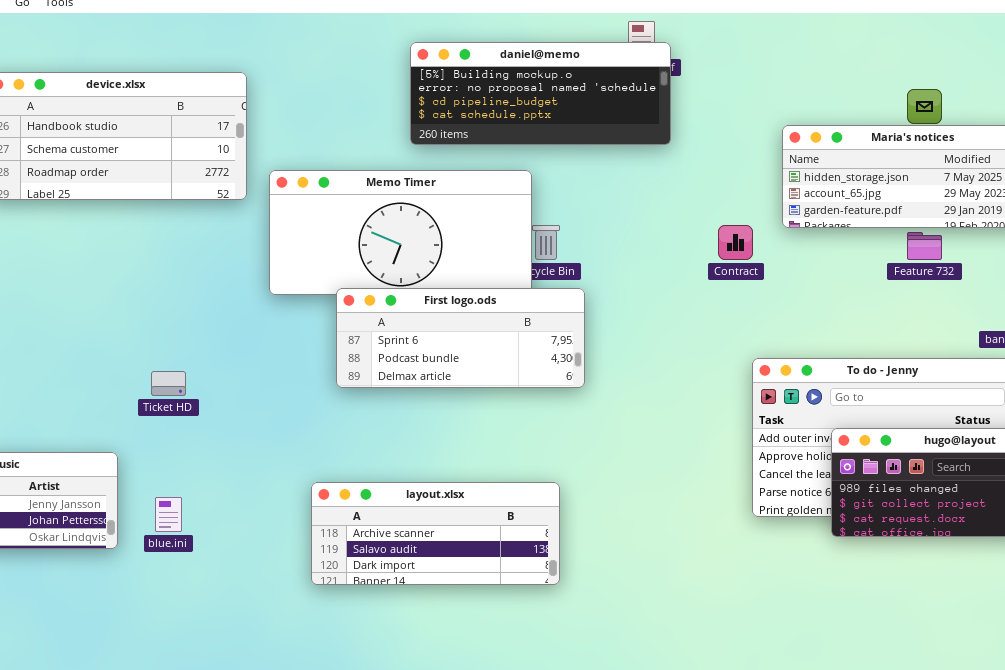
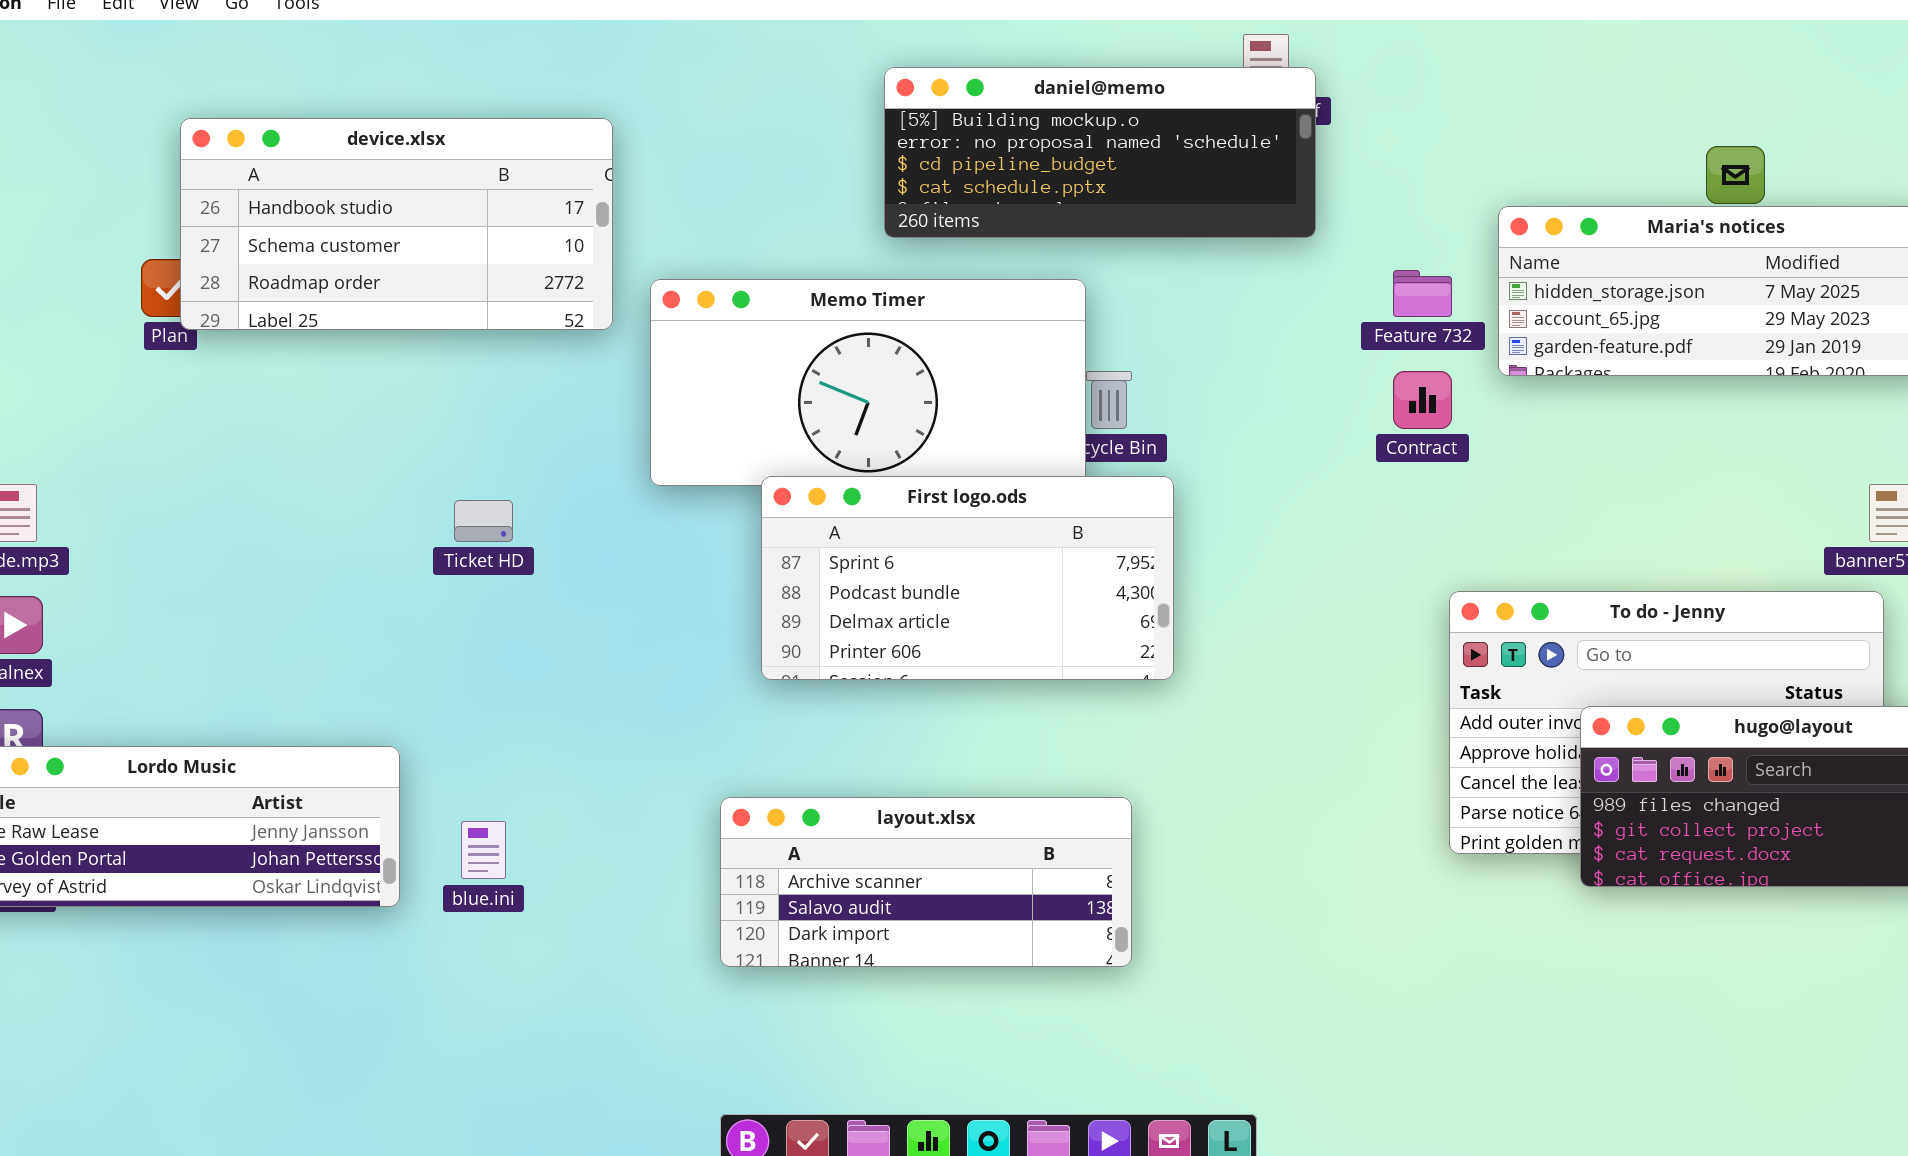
Feature 732: [907,232,942,260] -> [1393,270,1452,317], moved
First logo.ods: [336,288,585,388] -> [761,476,1174,680], resized
Ticket HD: [151,371,186,396] -> [454,500,513,542], moved

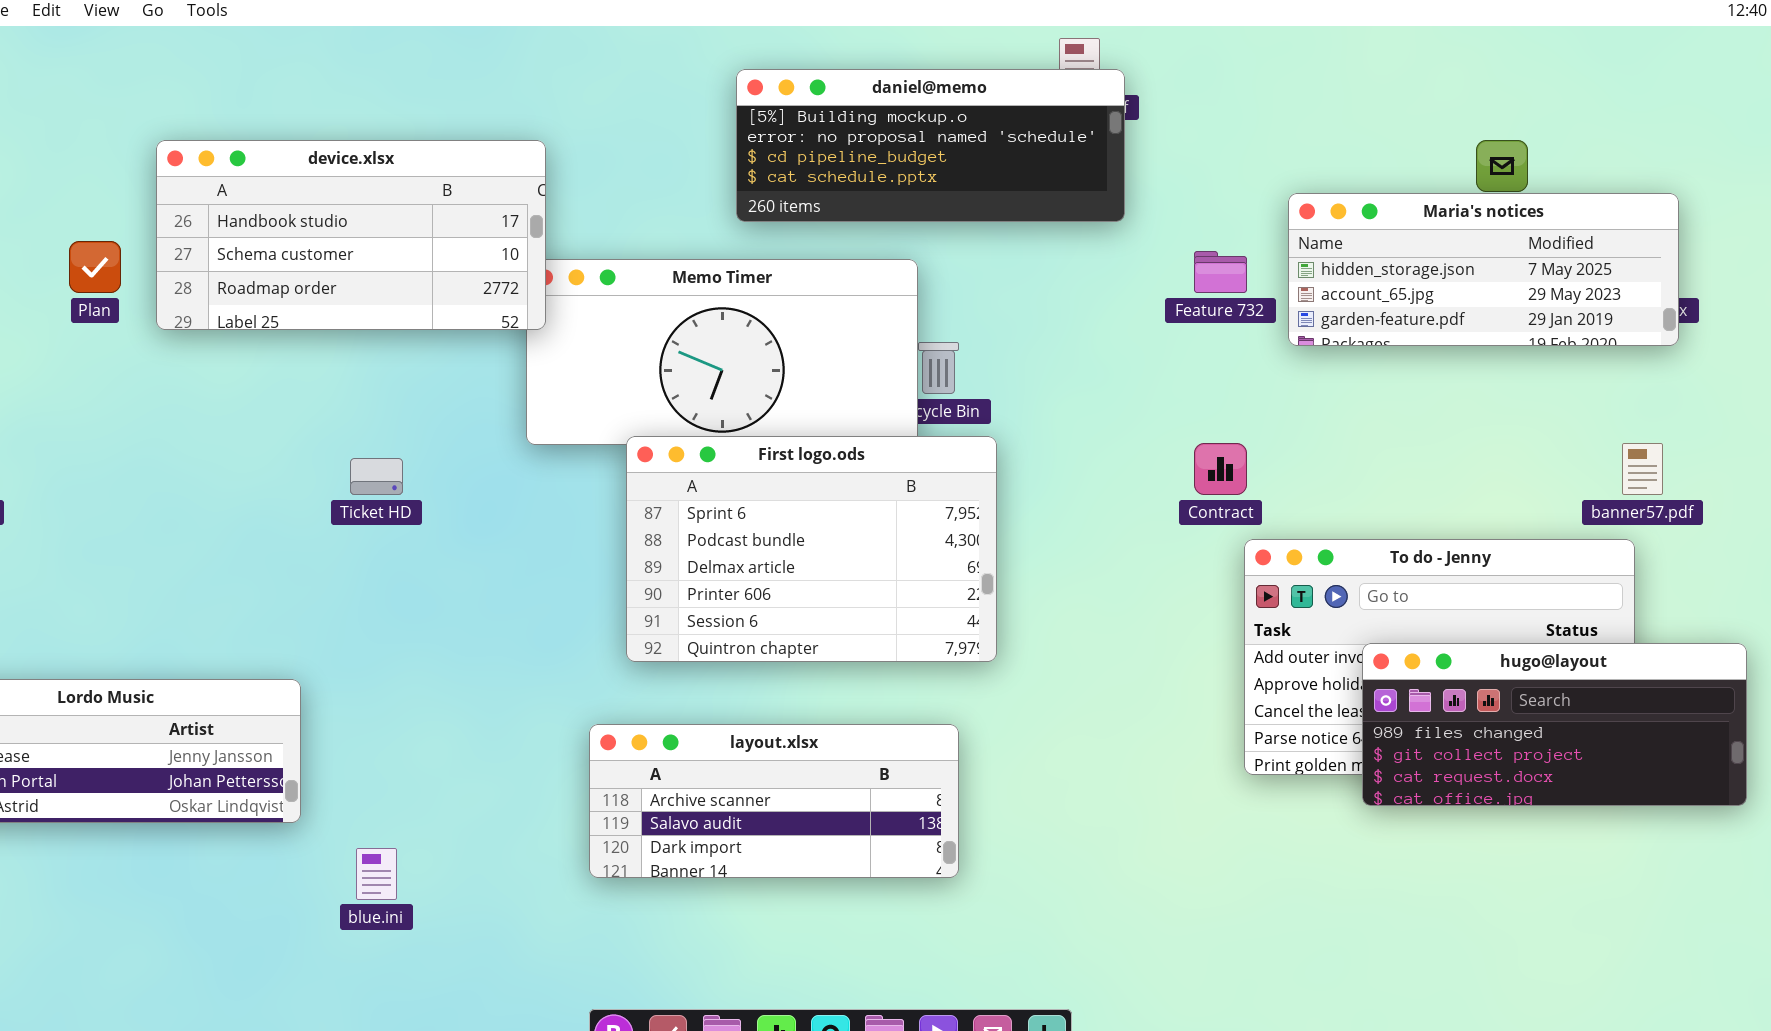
device.xlsx: [180,118,613,330] -> [156,140,546,330], moved
Contract: [1393,371,1452,429] -> [1194,443,1247,495], moved
First logo.ods: [761,476,1174,680] -> [626,436,997,662], resized
blue.ini: [461,821,506,879] -> [356,848,397,900], moved

